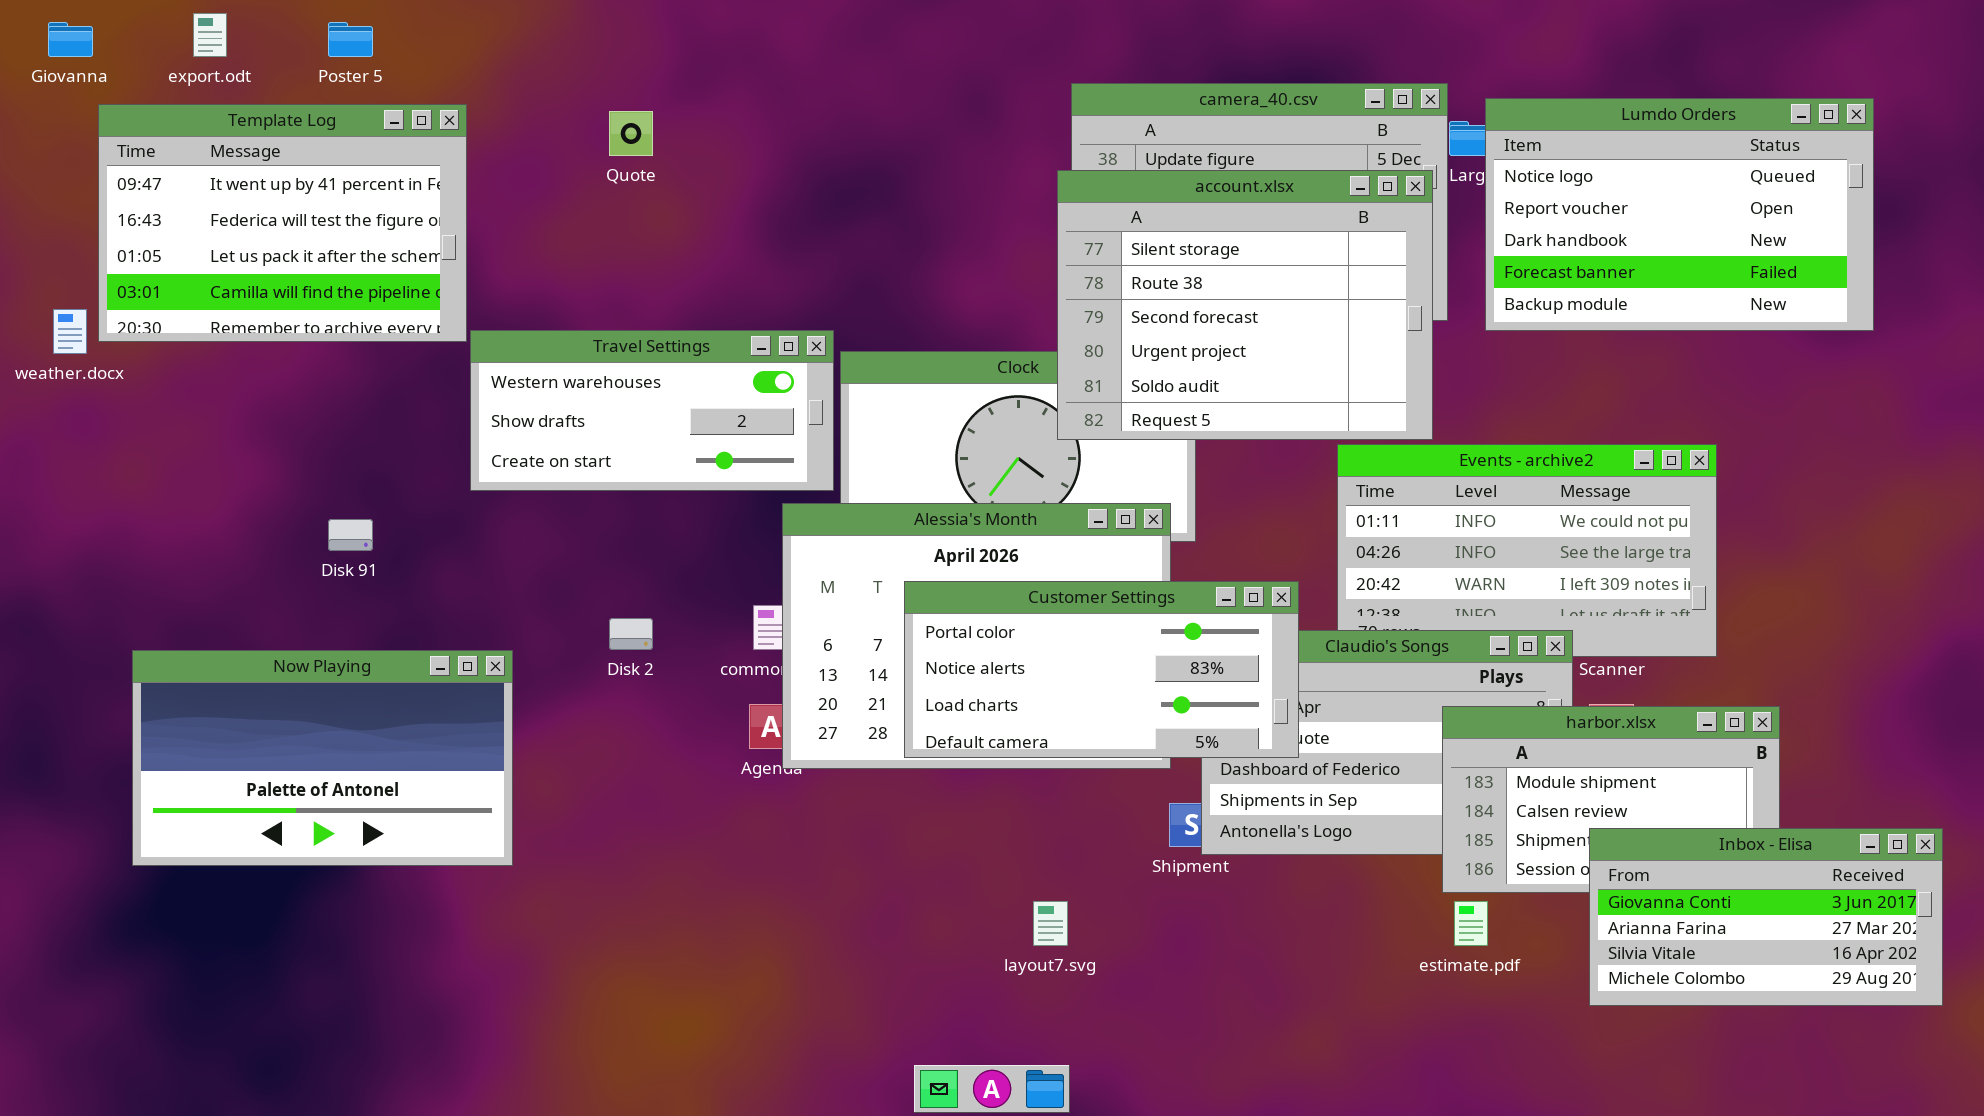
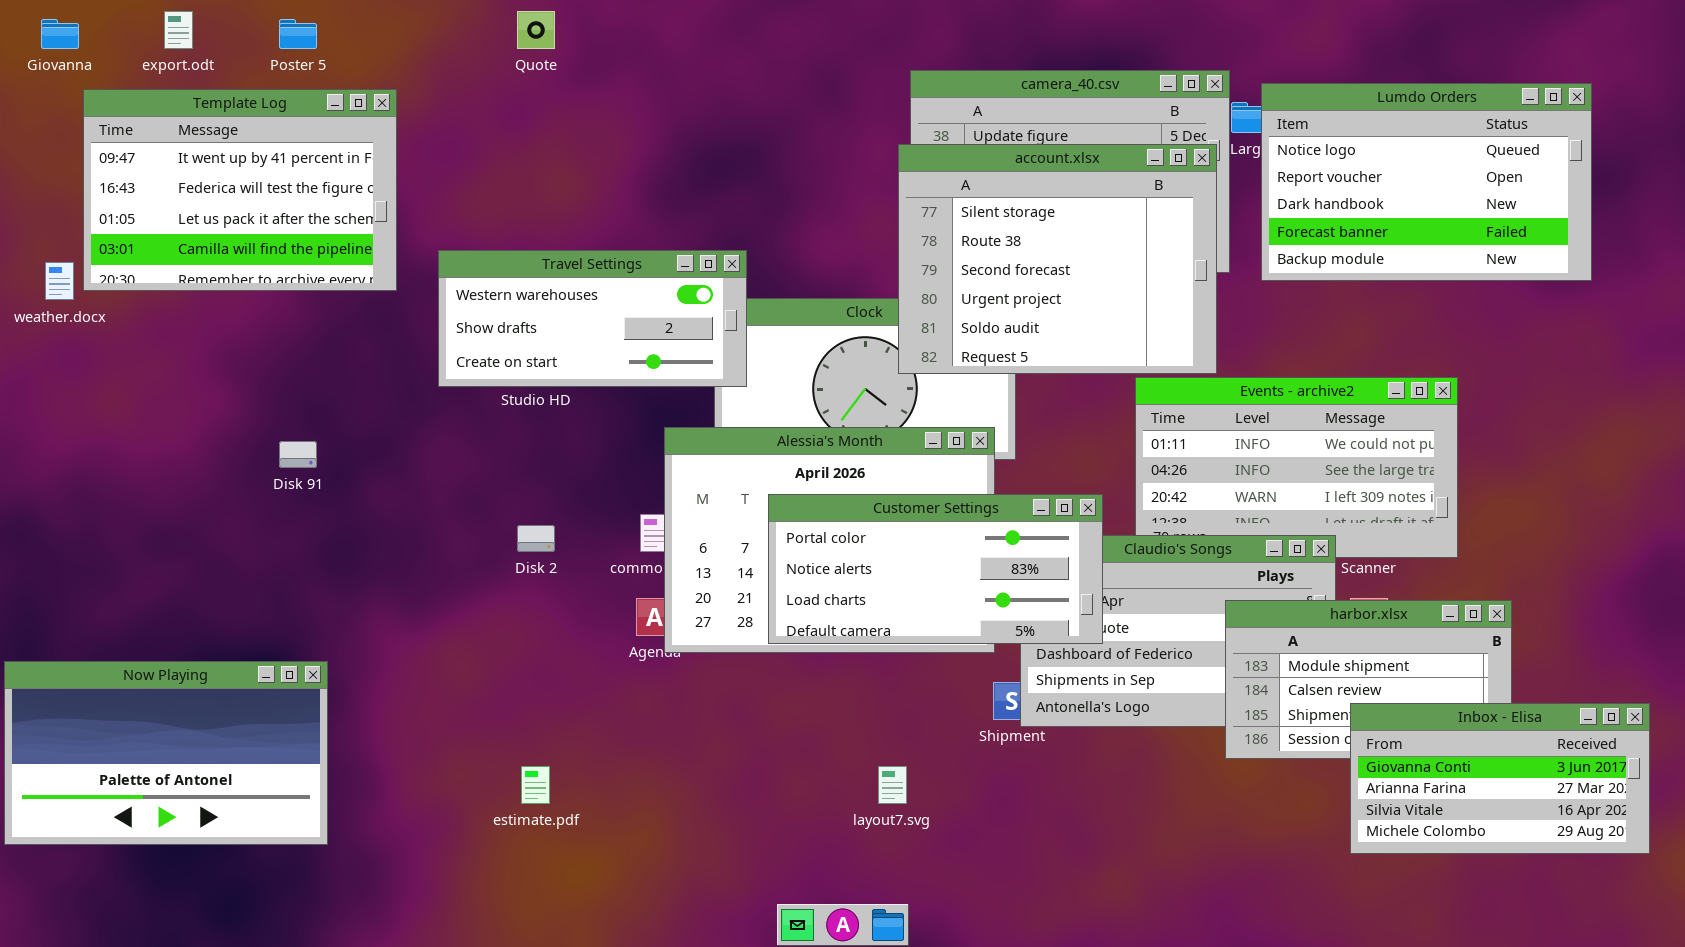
Quote: [609,111,653,156] -> [517,11,555,49], moved
Travel Settings: [470,330,834,491] -> [438,250,747,387], moved
Now Playing: [132,650,513,866] -> [4,661,328,845], moved
estimate.pdf: [1454,901,1488,946] -> [521,766,550,804], moved

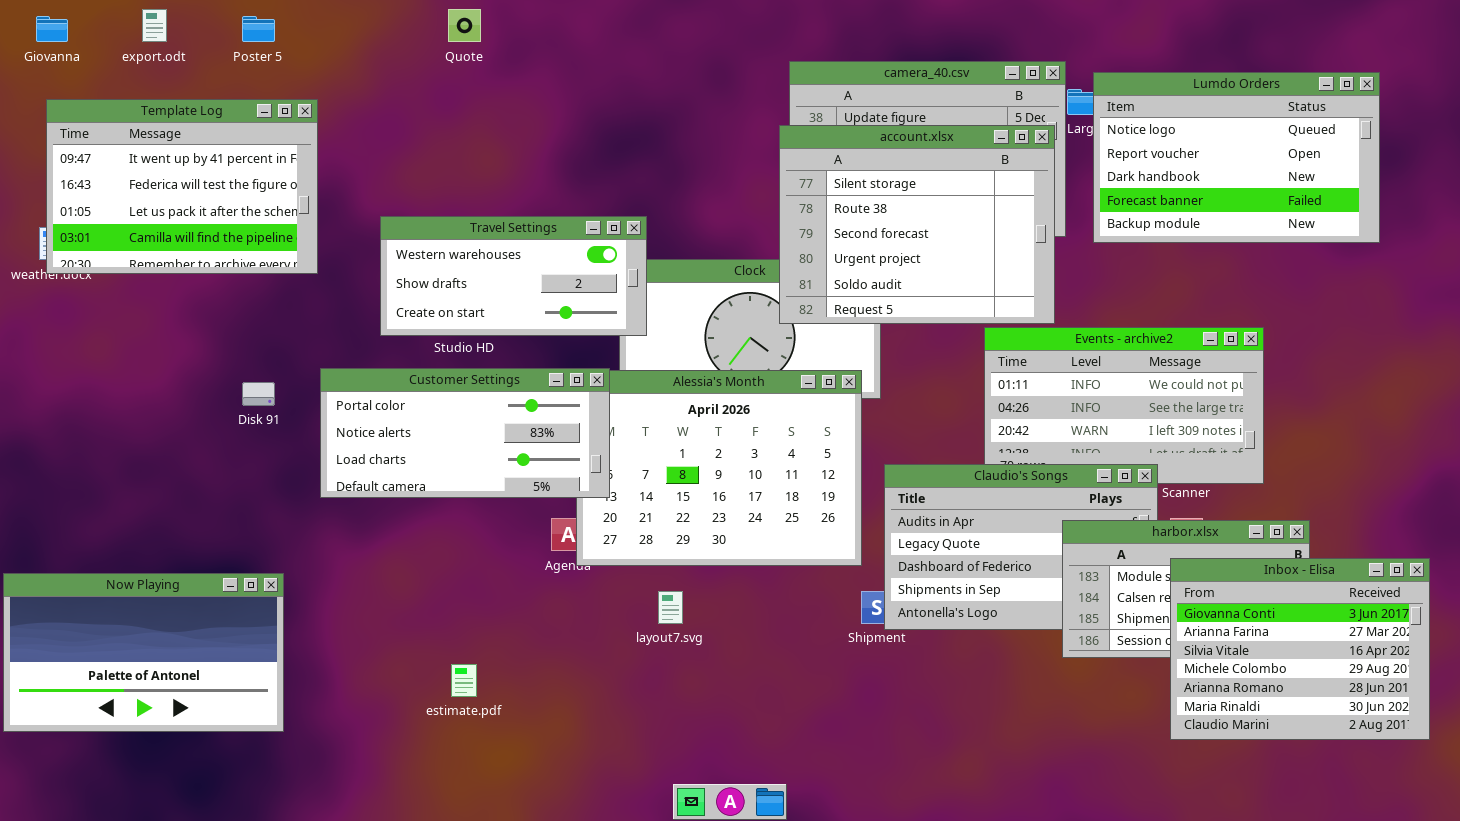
Template Log: [83,89,397,291] -> [46,99,318,274], moved
Customer Settings: [768,494,1103,644] -> [320,368,610,498], moved
Inbox - Elisa: [1350,703,1650,854] -> [1170,558,1430,740], resized
layout7.svg: [878,766,907,804] -> [658,591,683,624], moved

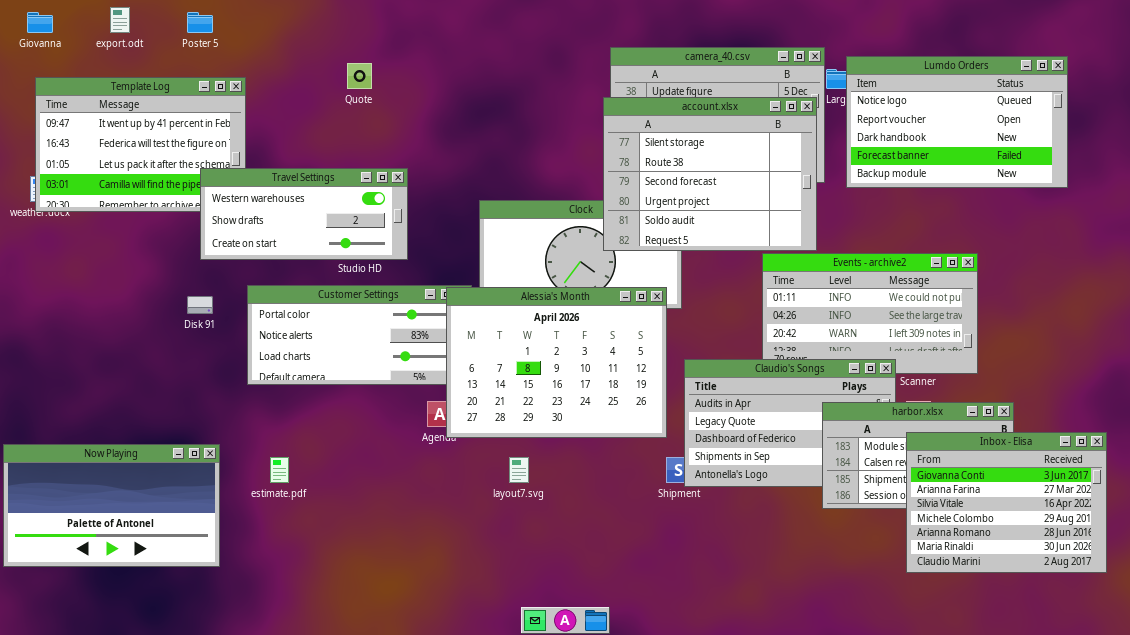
Quote: [448,9,481,42] -> [347,63,372,89], moved
Travel Settings: [380,216,647,336] -> [200,168,408,260], moved
Alessia's Month: [576,370,862,566] -> [446,287,667,438], raised
estimate.pdf: [451,664,477,697] -> [270,457,289,483], moved

